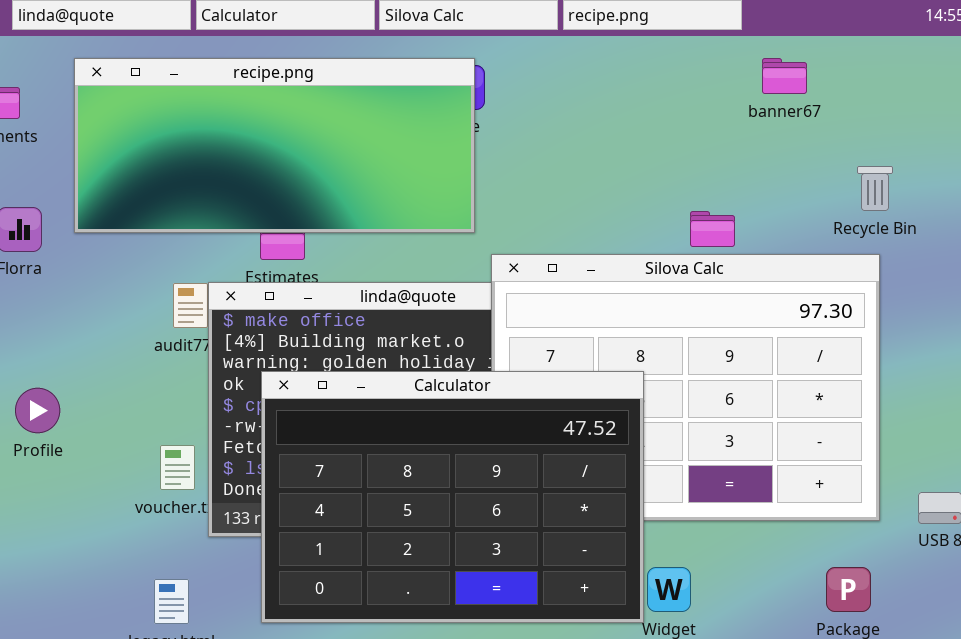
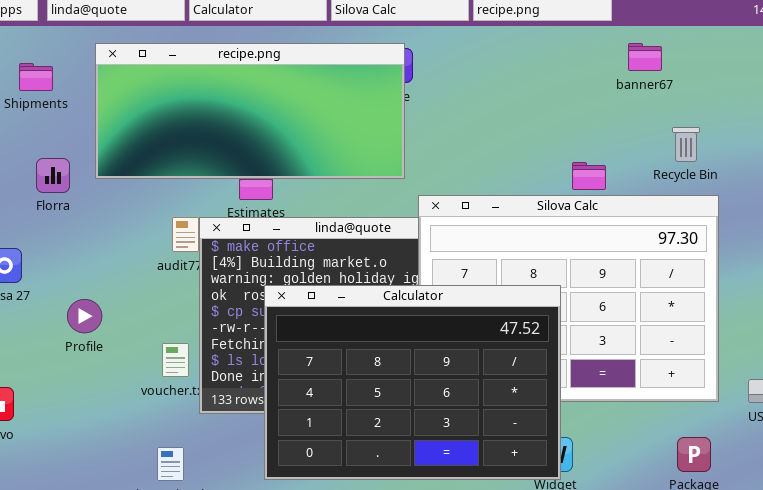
Recycle Bin: [857,166,893,211] -> [672,127,700,162], moved
Calculator: [261,371,644,623] -> [264,285,561,480], moved
Profile: [15,388,60,433] -> [67,299,102,333], moved

